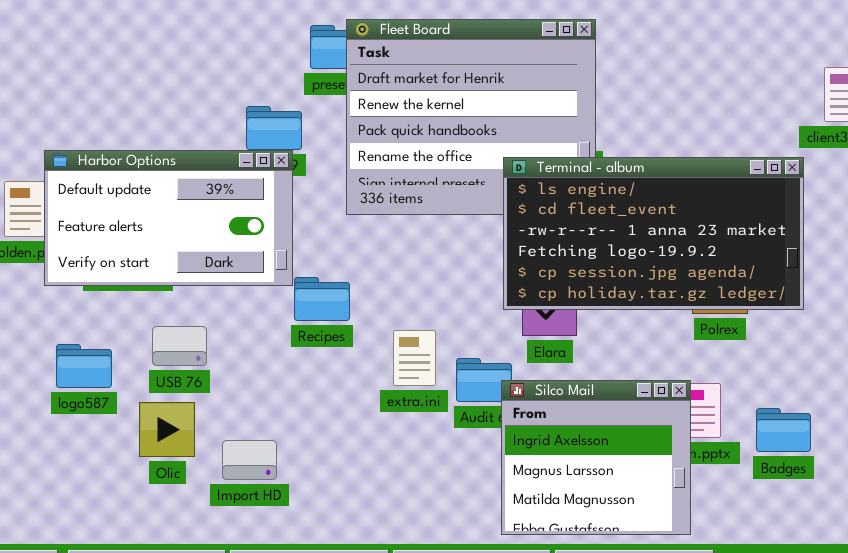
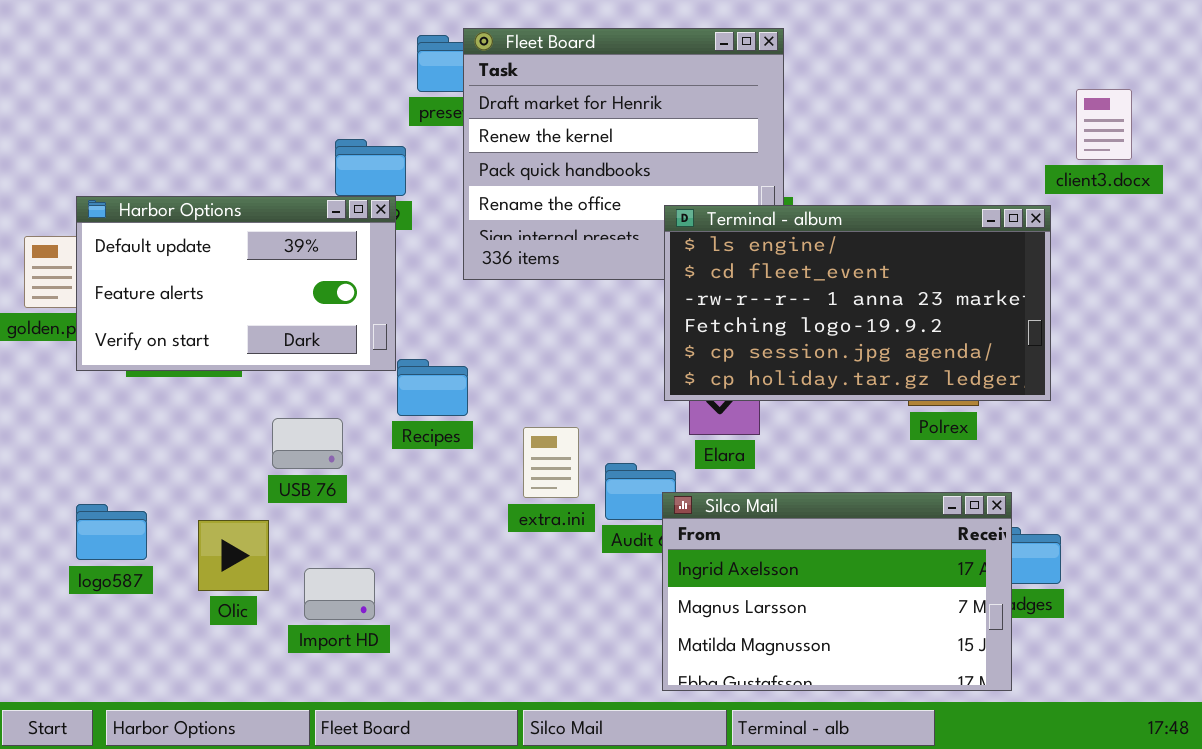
USB 76: [152,326,207,366] -> [272,418,343,469], moved
logo587: [56,344,112,388] -> [76,504,147,560], moved
Silco Mail: [501,380,691,535] -> [662,492,1012,691], resized

